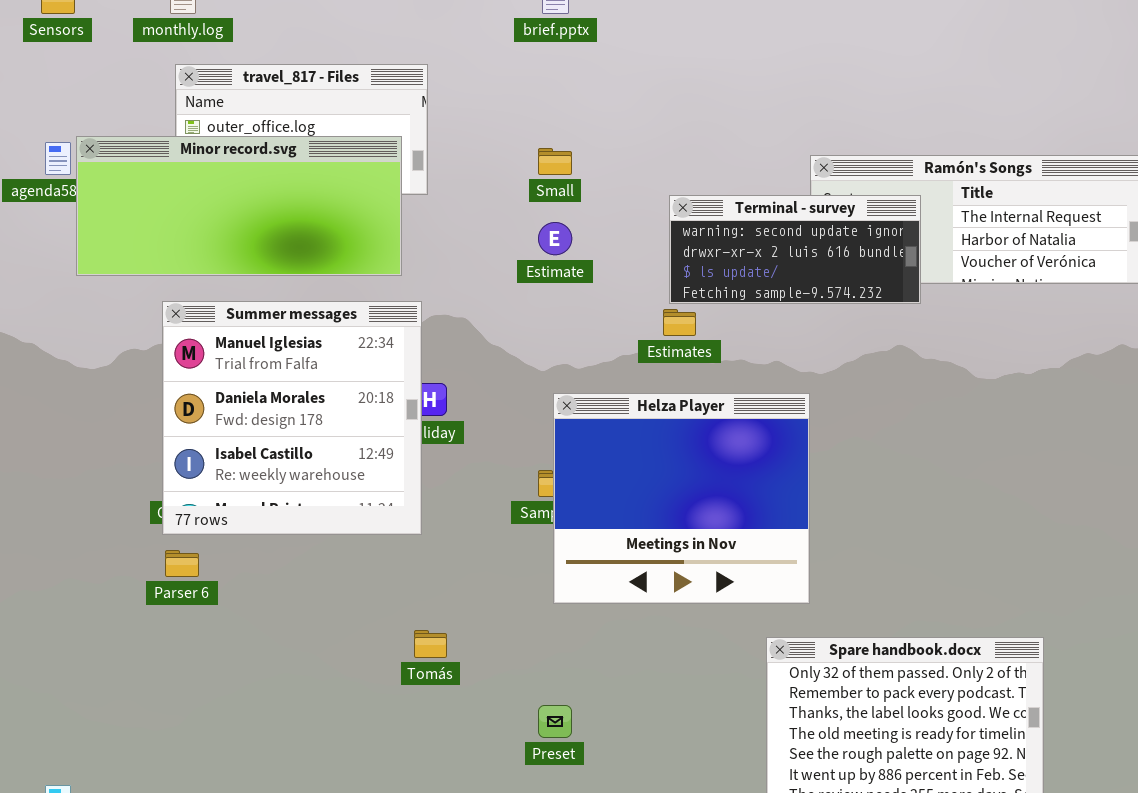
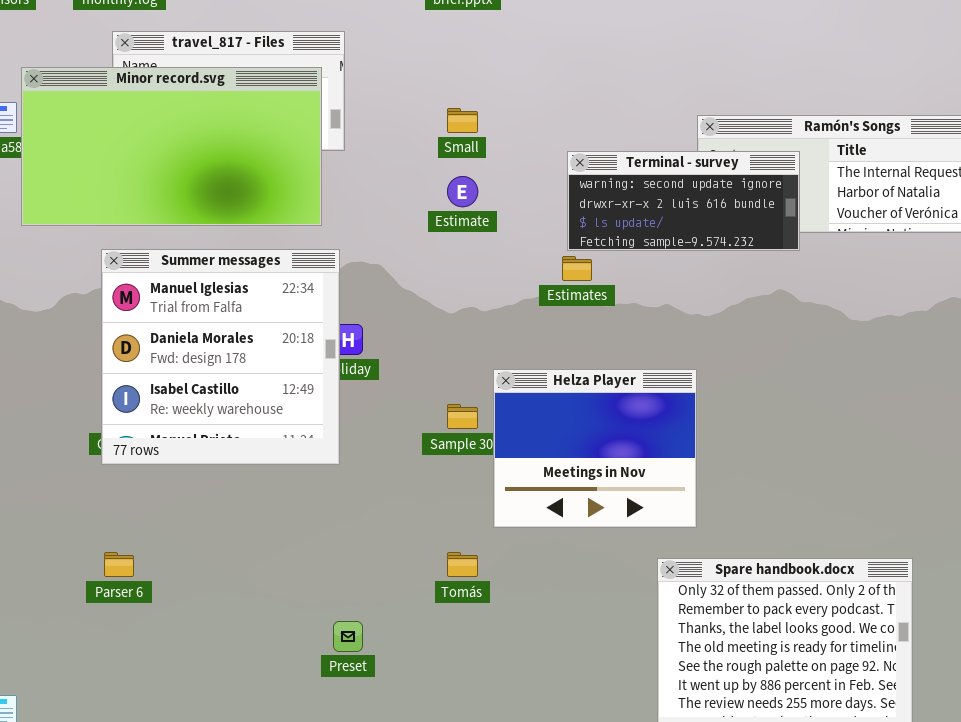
Minor record.svg: [76,136,402,276] -> [21,67,322,226], resized
Helza Player: [553,393,810,604] -> [493,369,697,528], resized
Parser 6: [165,550,199,577] -> [104,552,134,577], moved
Tomás: [414,630,447,658] -> [447,552,478,577], moved
Preset: [538,705,572,738] -> [333,621,363,652], moved

